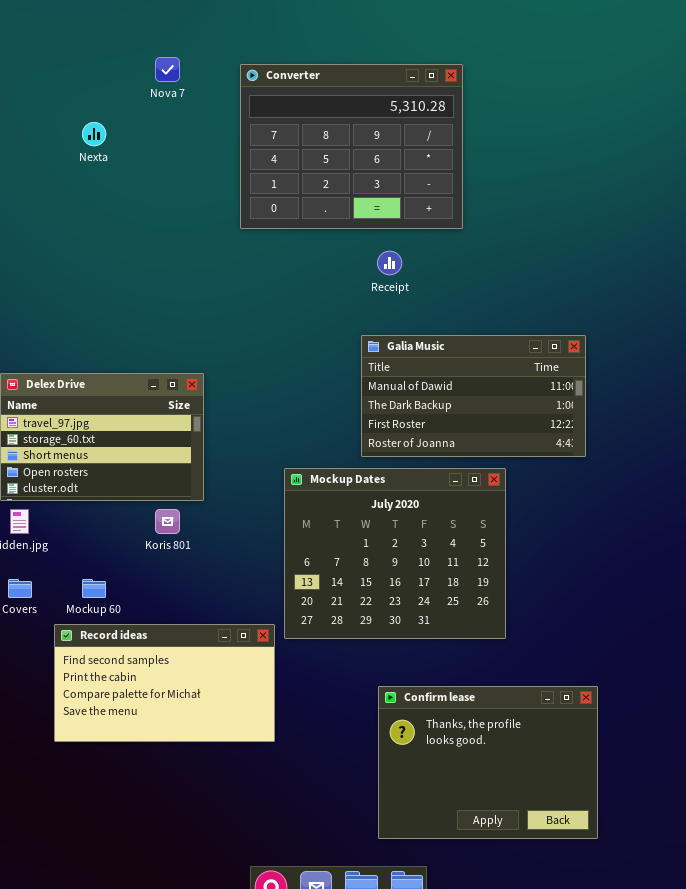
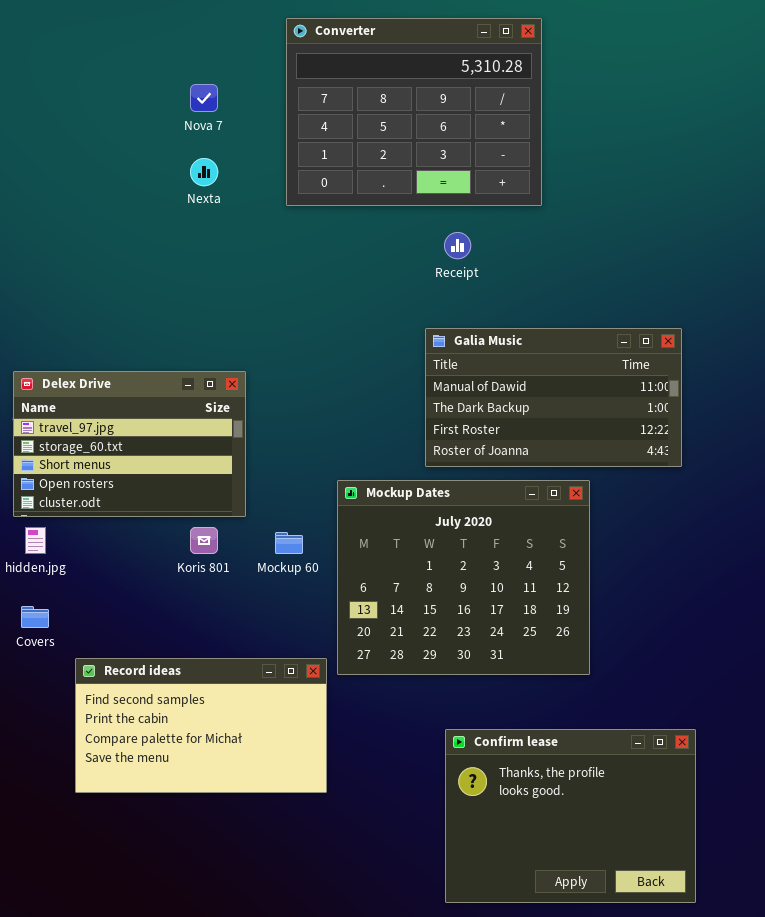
Nova 7: [155,57,180,82] -> [190,84,218,112], moved
Nexta: [82,122,106,146] -> [190,158,218,186], moved
Mockup 60: [82,579,106,598] -> [275,532,303,554], moved

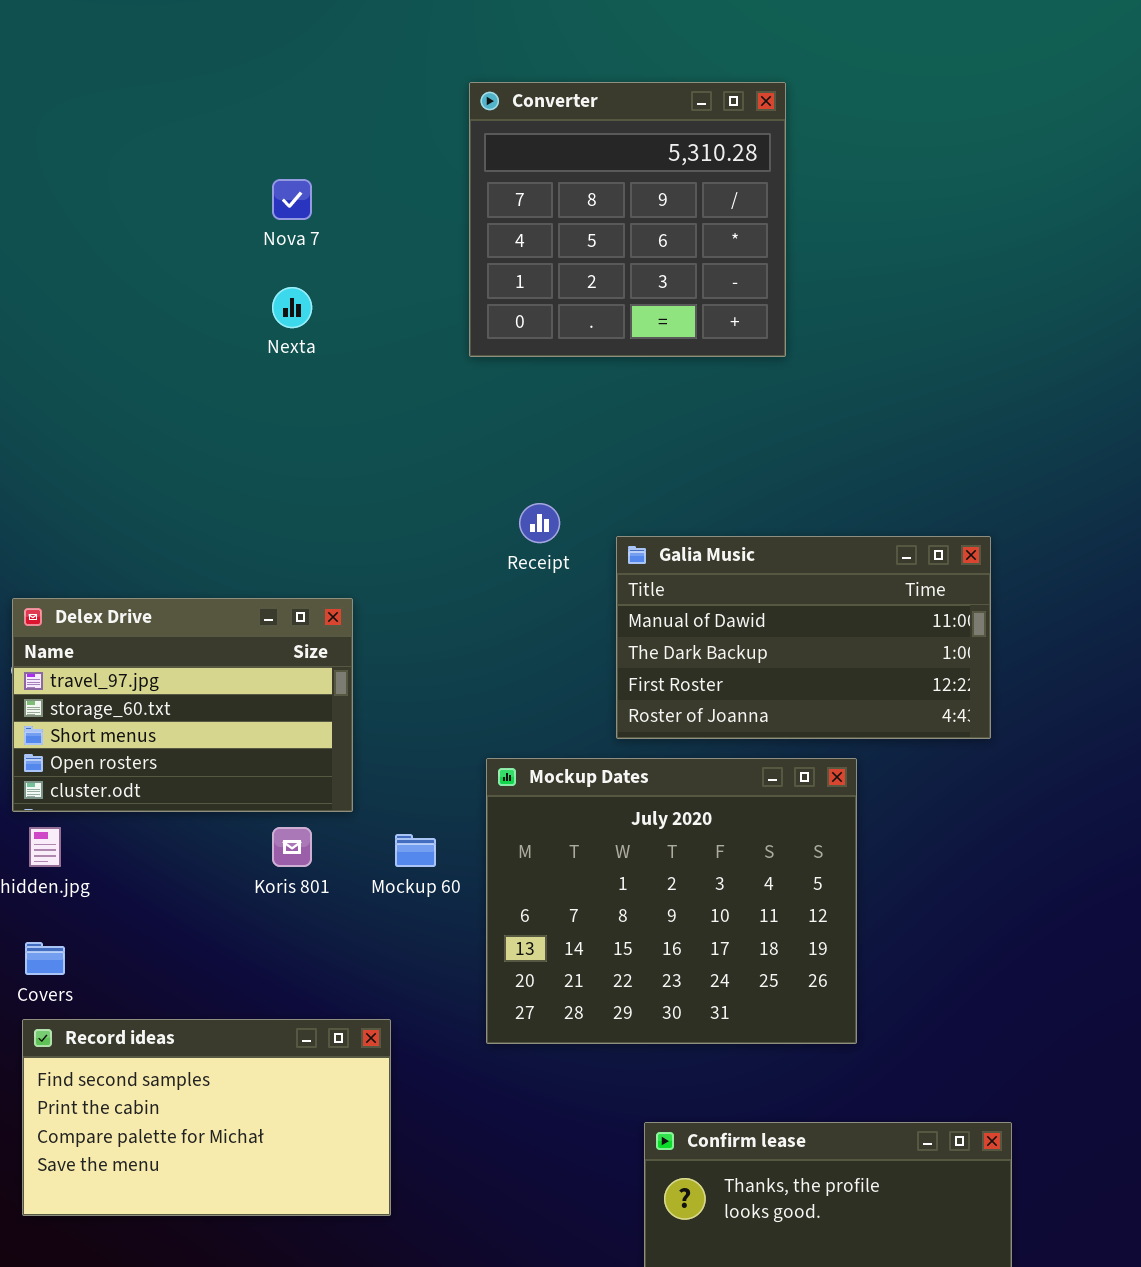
Converter: [286,18,542,206] -> [469,82,786,357], resized
Receipt: [444,232,471,259] -> [519,503,560,543], moved
Record ideas: [75,658,327,793] -> [22,1019,391,1216], moved

